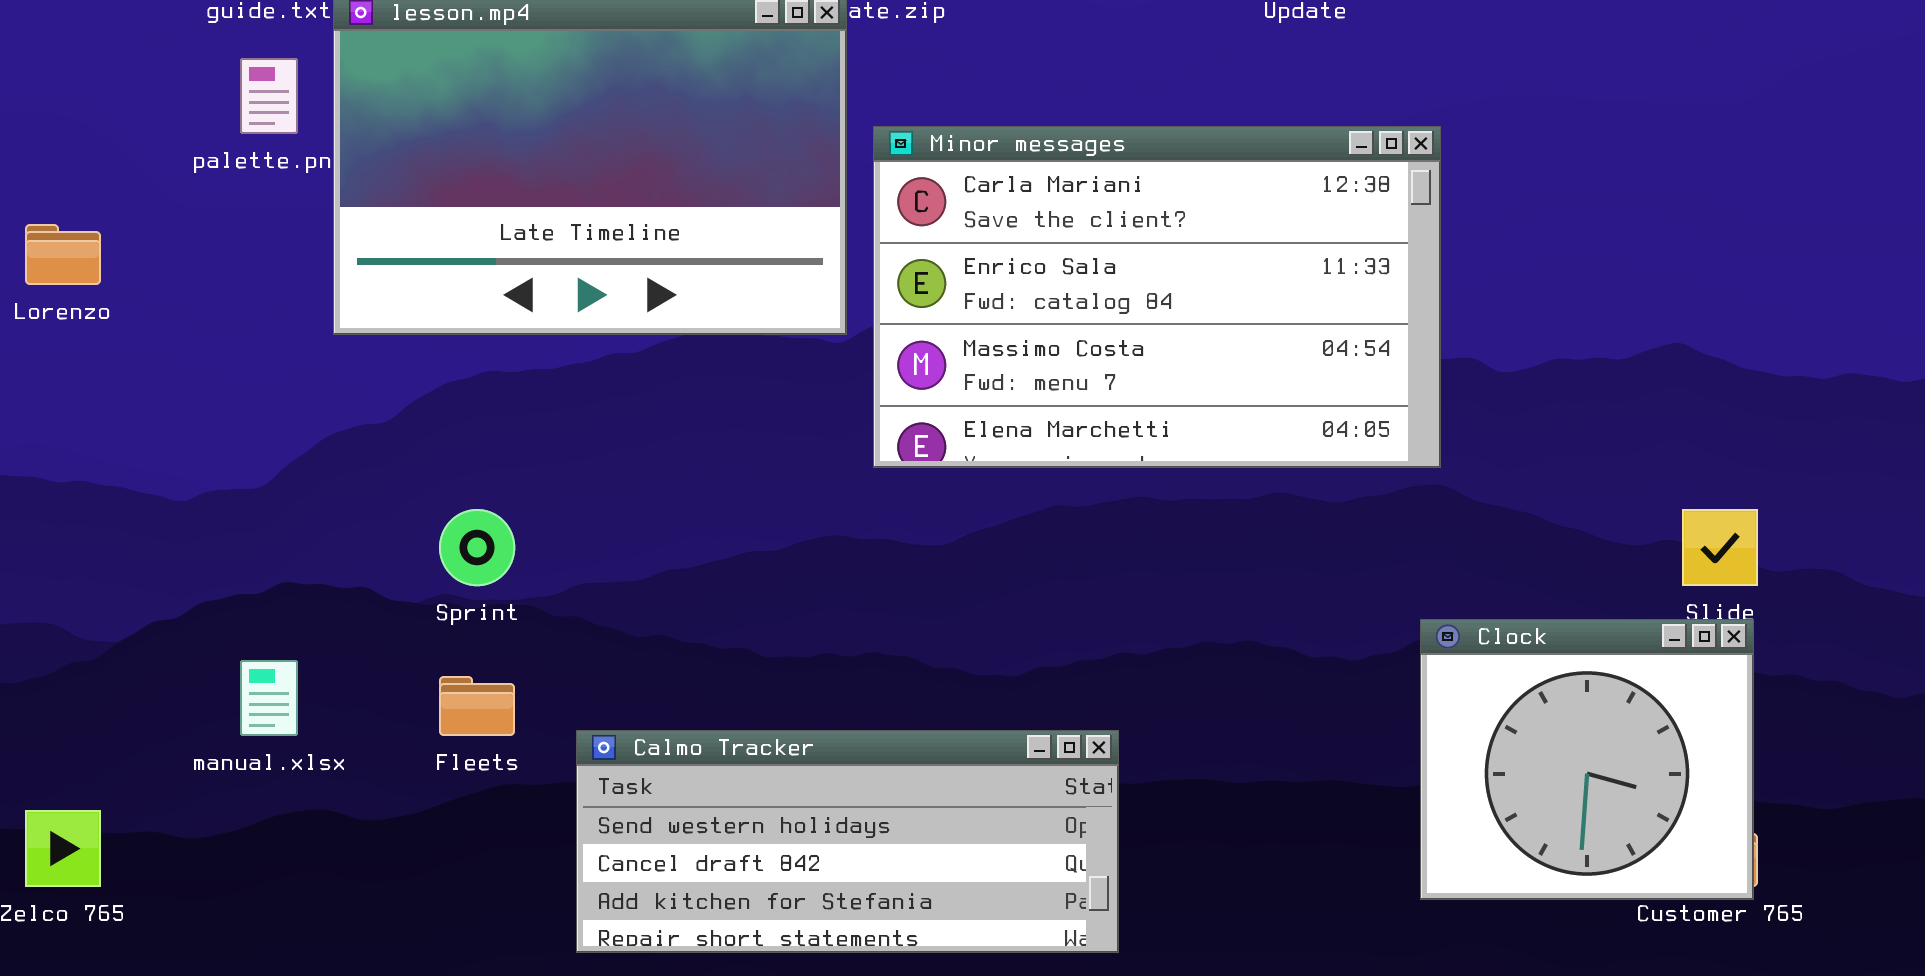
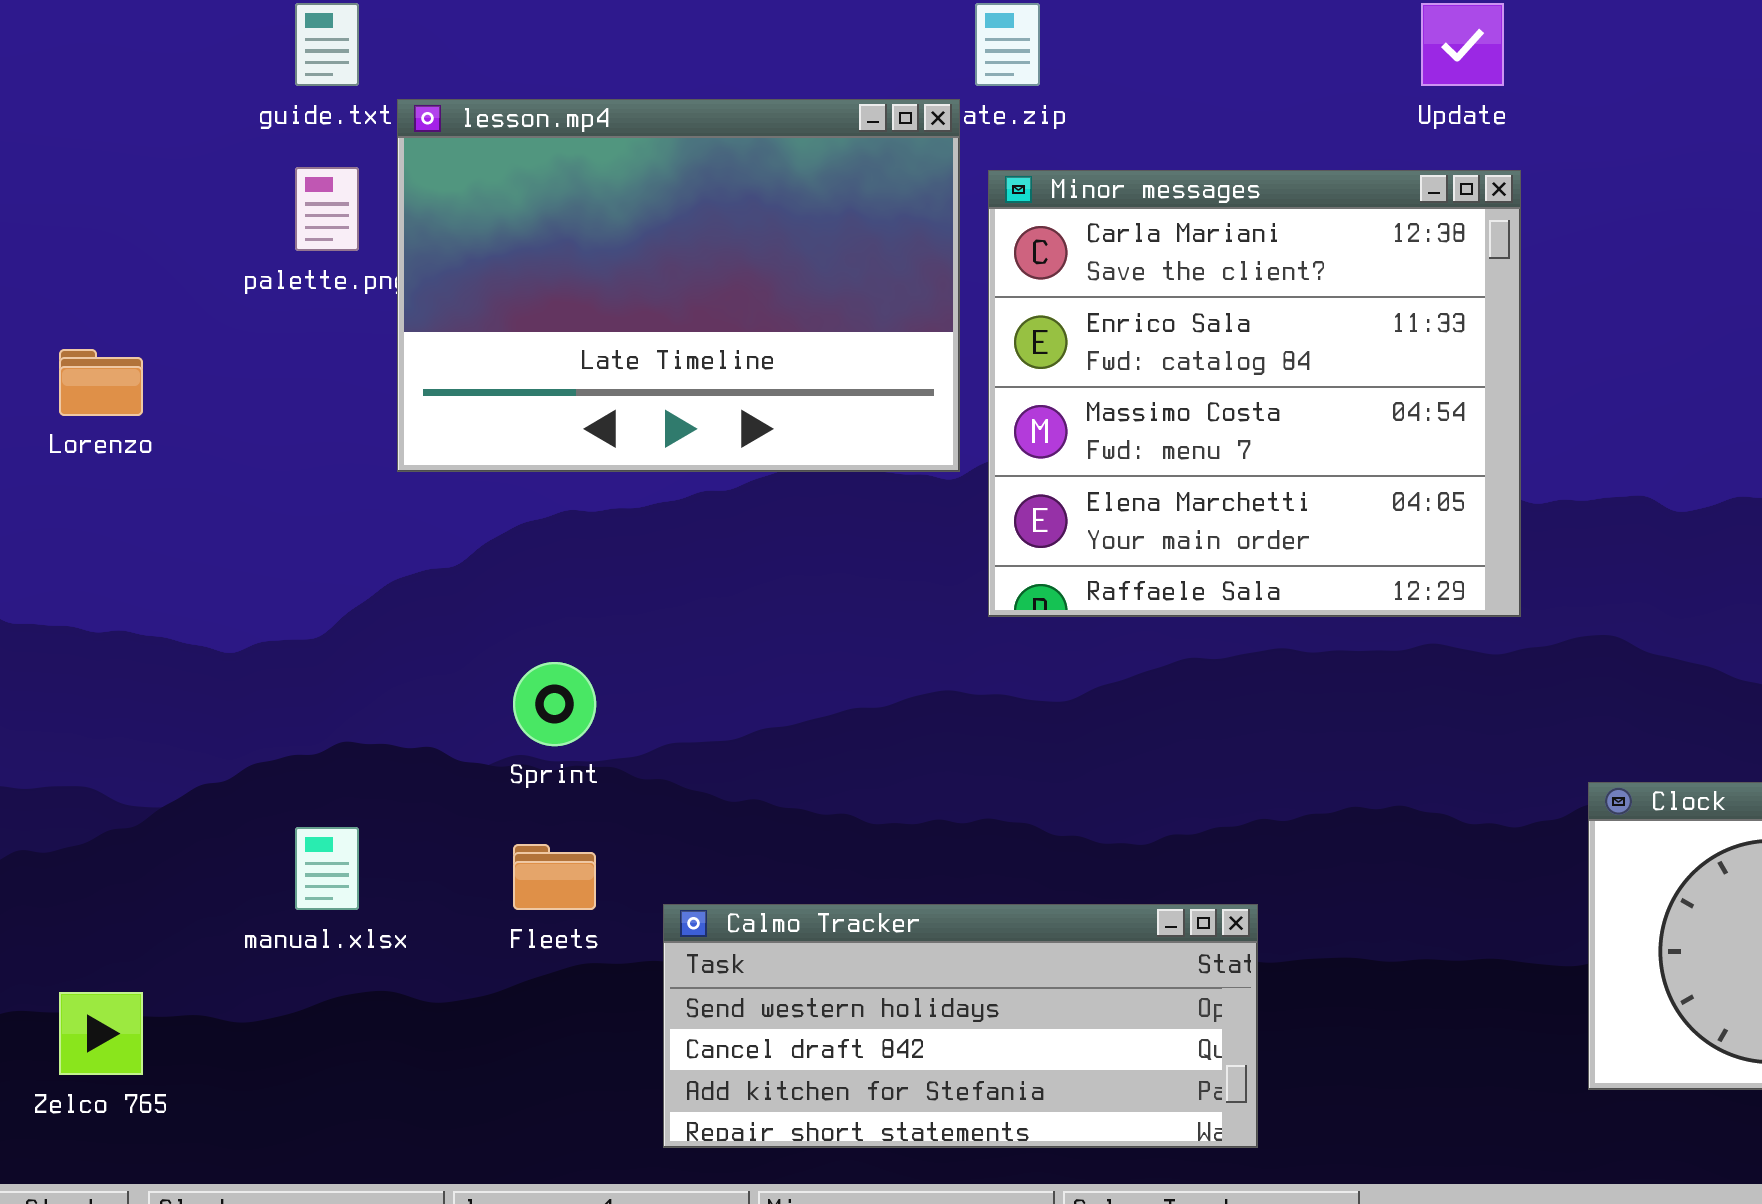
Minor messages: [873,126,1441,468] -> [988,170,1521,617], resized

